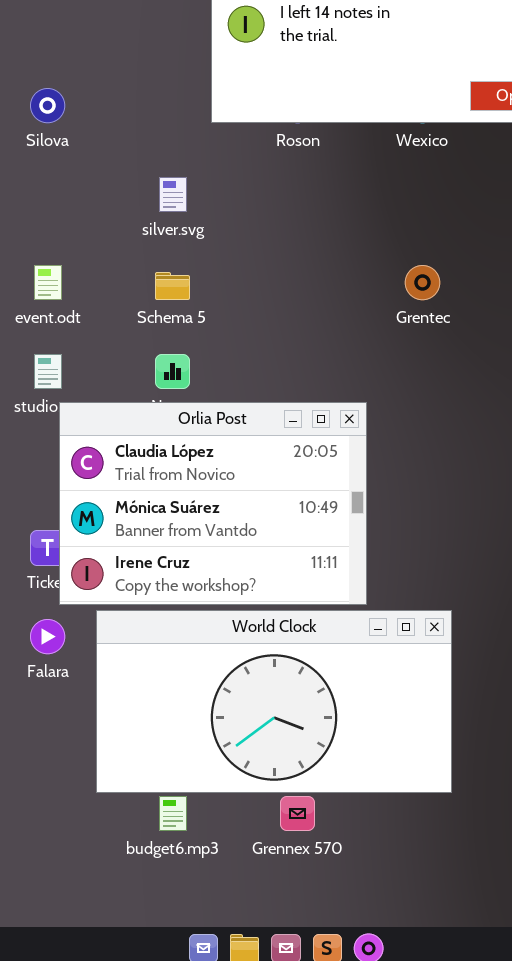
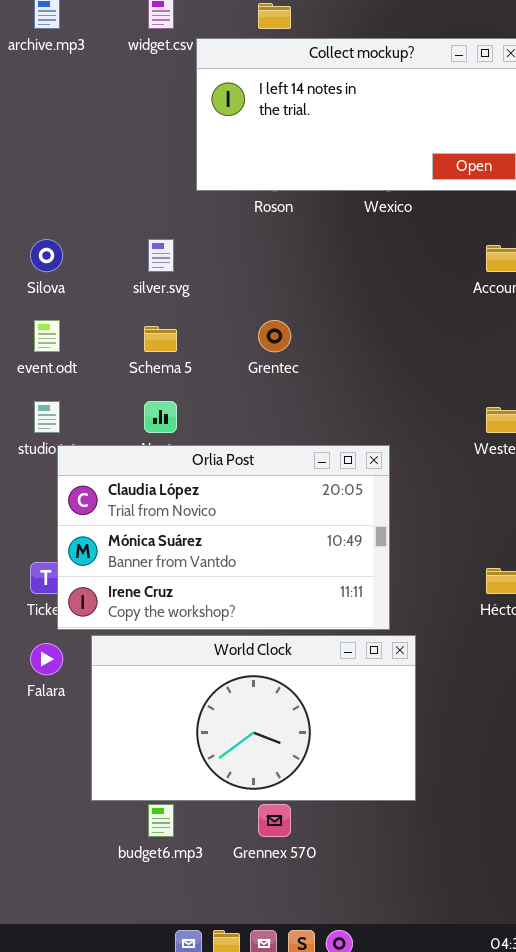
Silova: [30,88,65,123] -> [30,239,63,272], moved
Grentec: [405,265,440,300] -> [258,320,291,352], moved
Orlia Post: [59,402,367,605] -> [57,445,390,630], resized

